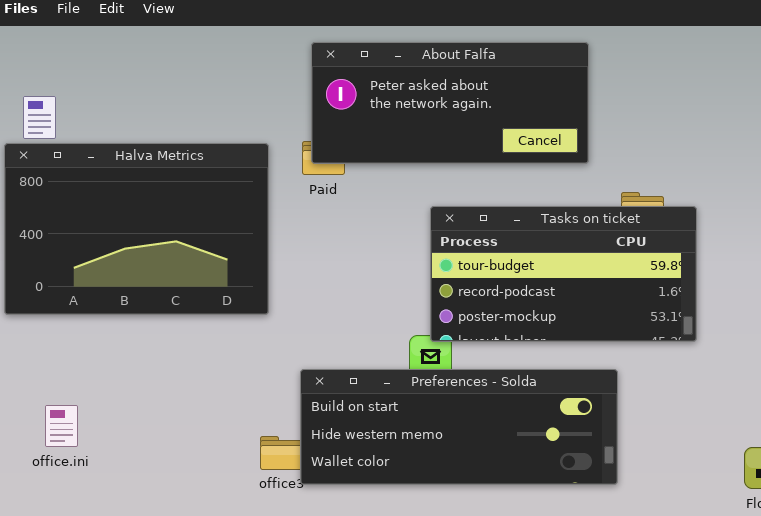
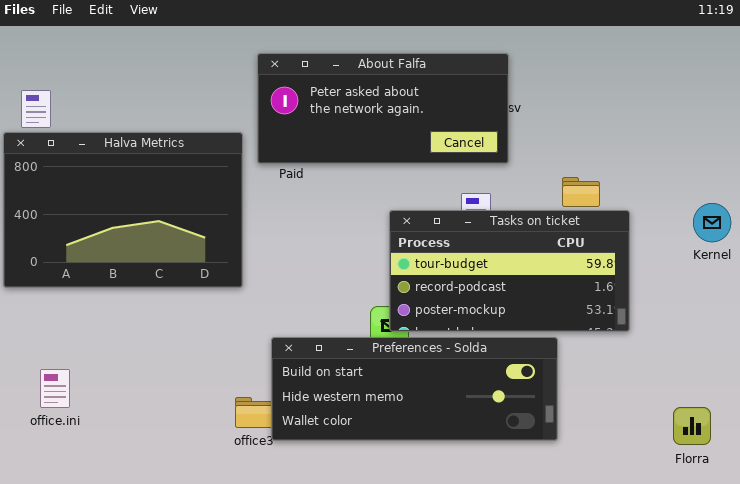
About Falfa: [311,42,589,164] -> [257,53,509,164], moved
Tasks on ticket: [430,206,697,342] -> [389,210,630,332], moved

